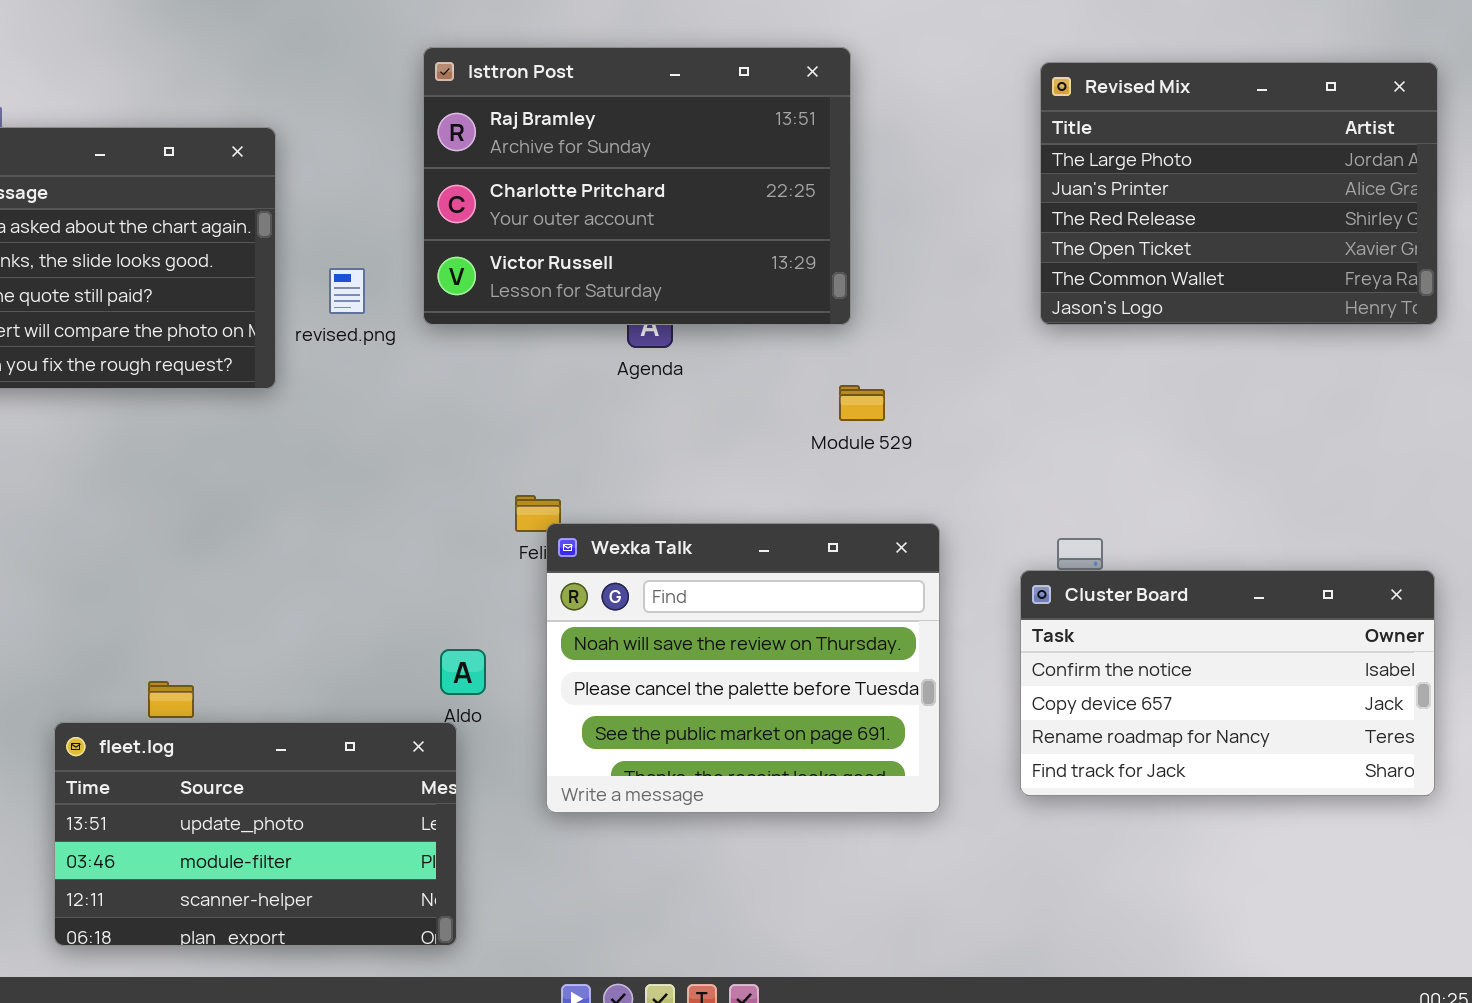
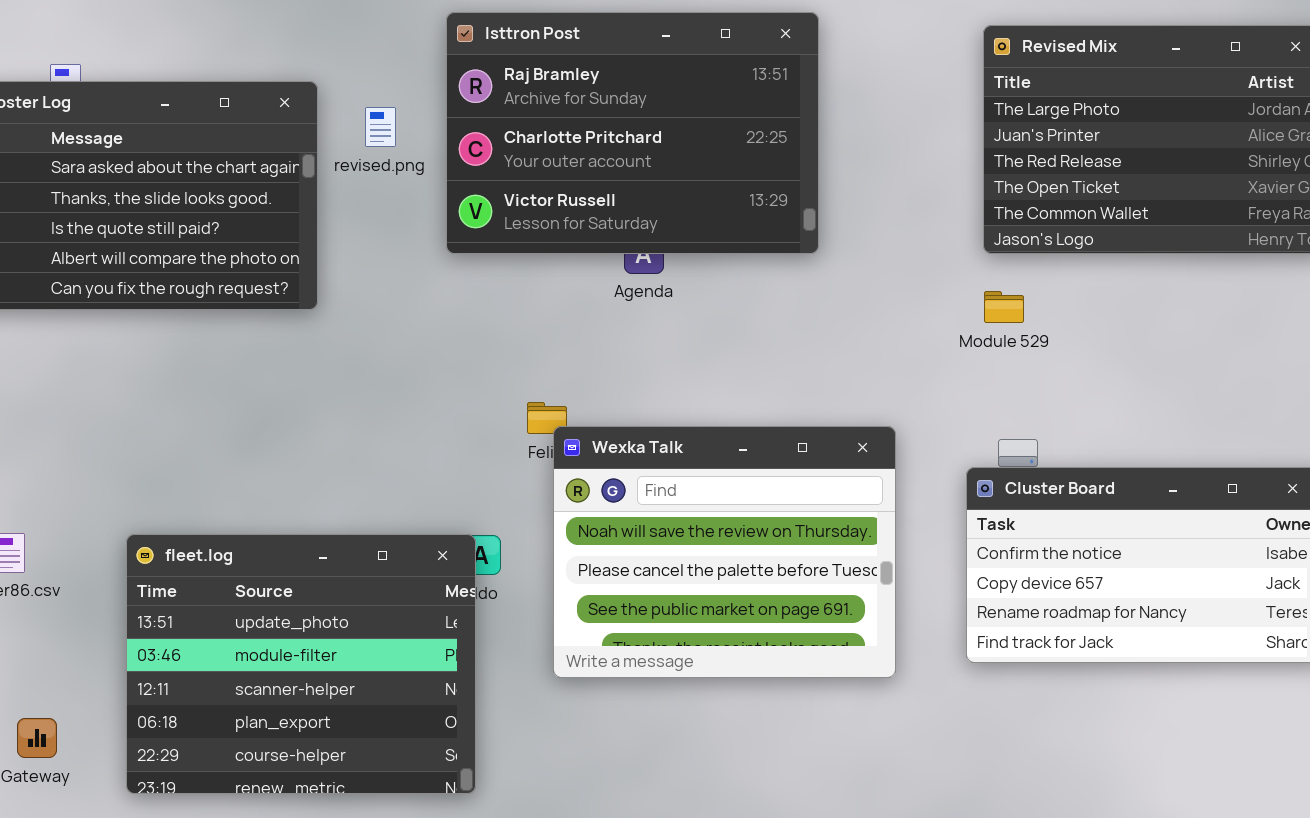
revised.png: [329,268,365,314] -> [365,107,396,147], moved
Module 529: [839,385,885,421] -> [984,291,1024,323], moved
fleet.log: [54,722,457,946] -> [126,534,476,794], resized

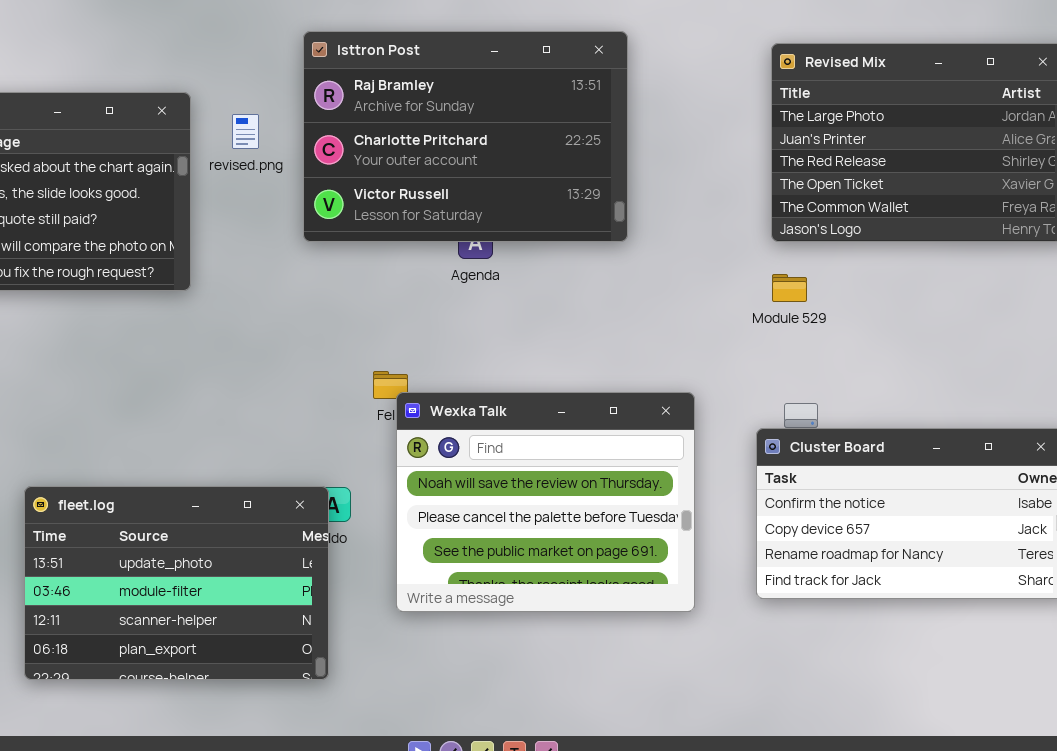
fleet.log: [126,534,476,794] -> [24,486,329,680], resized

